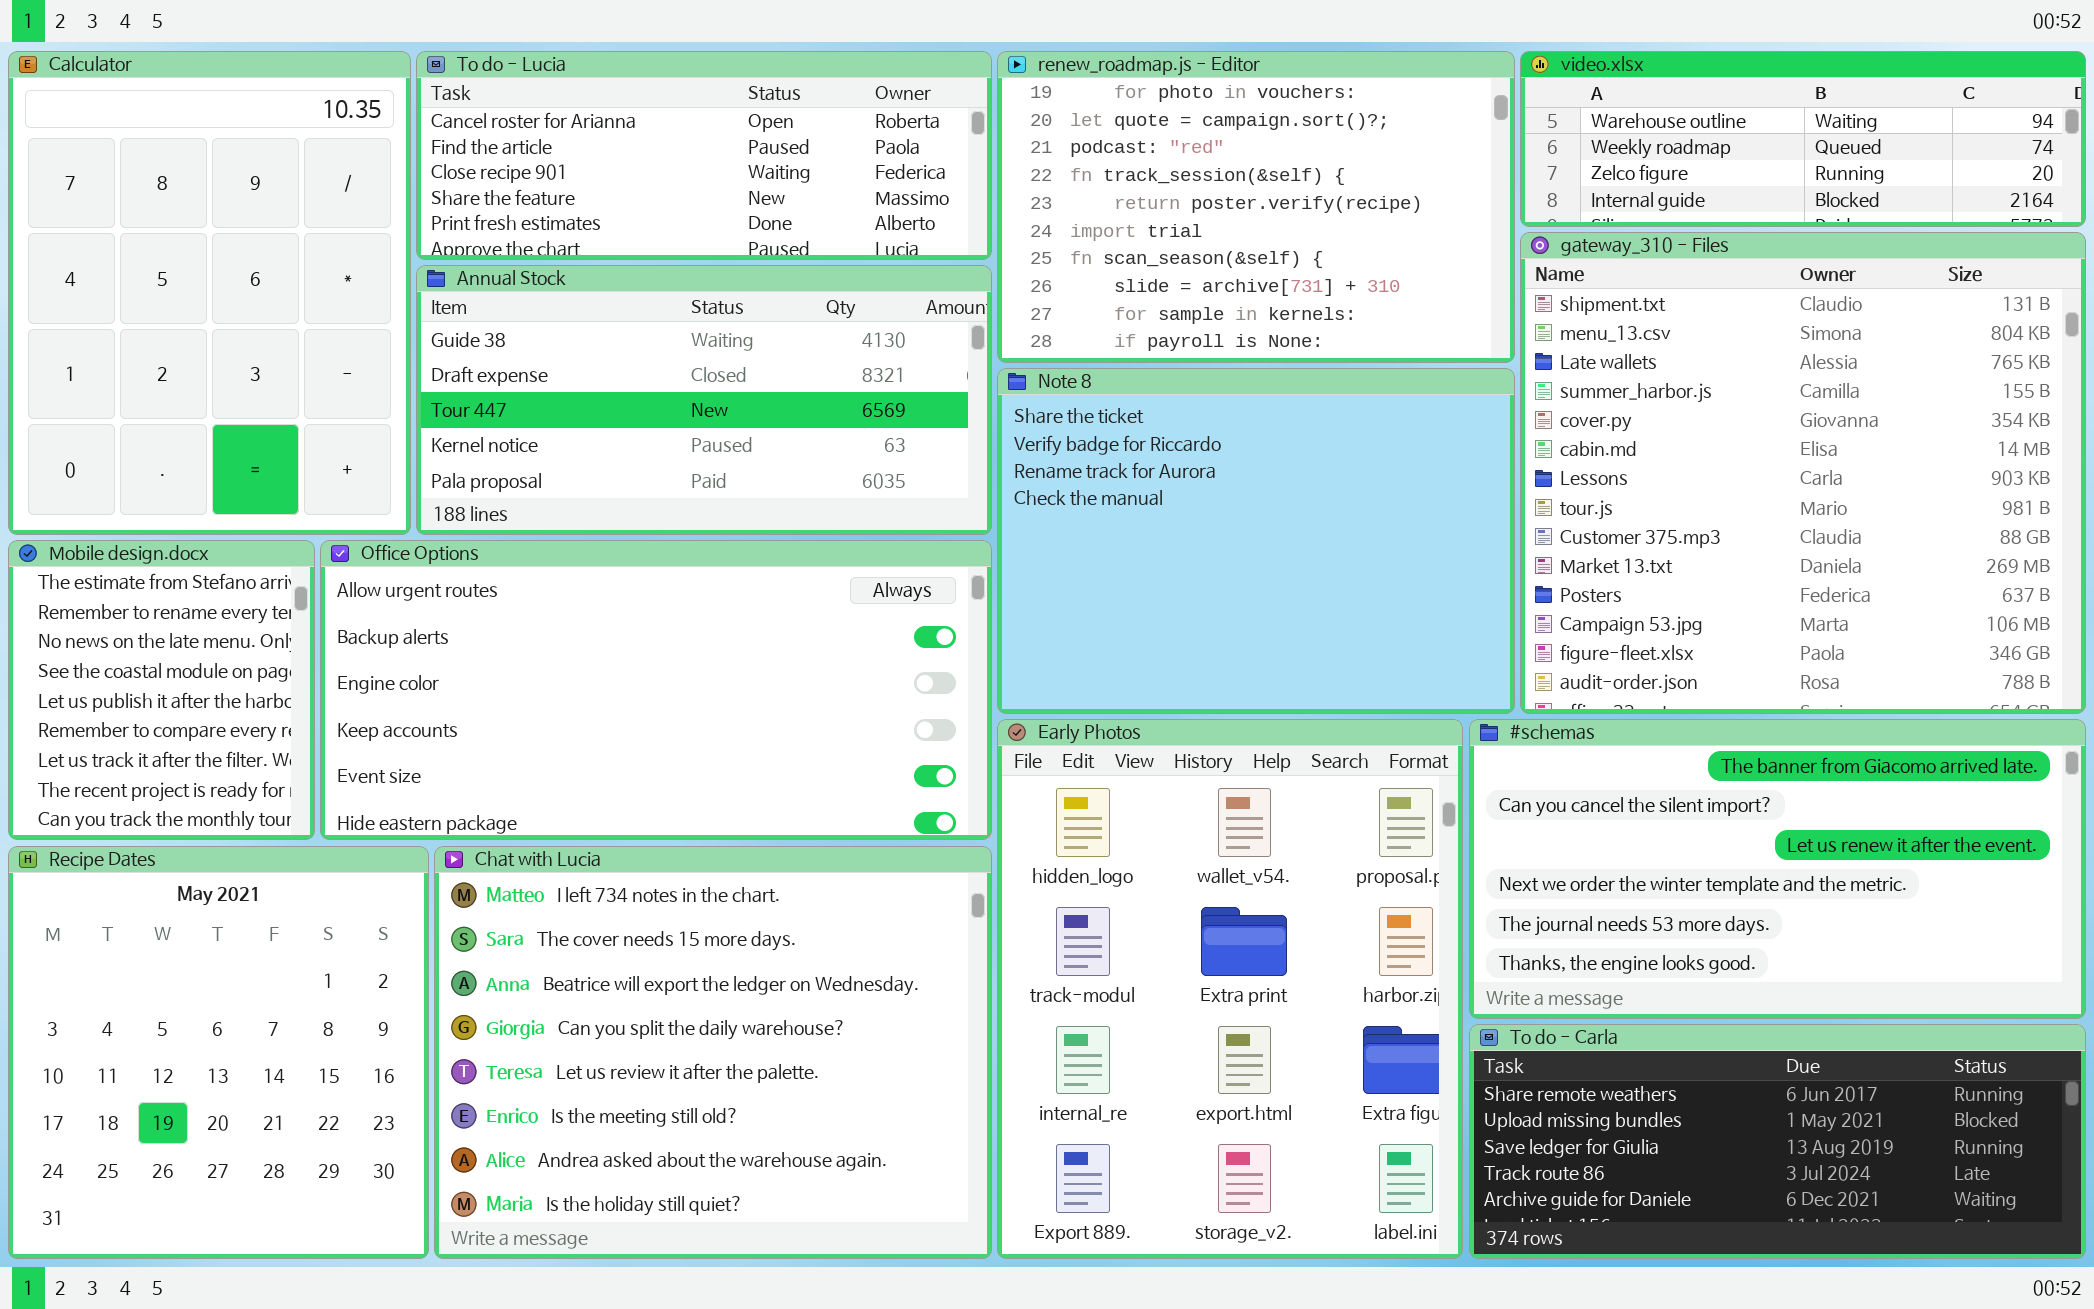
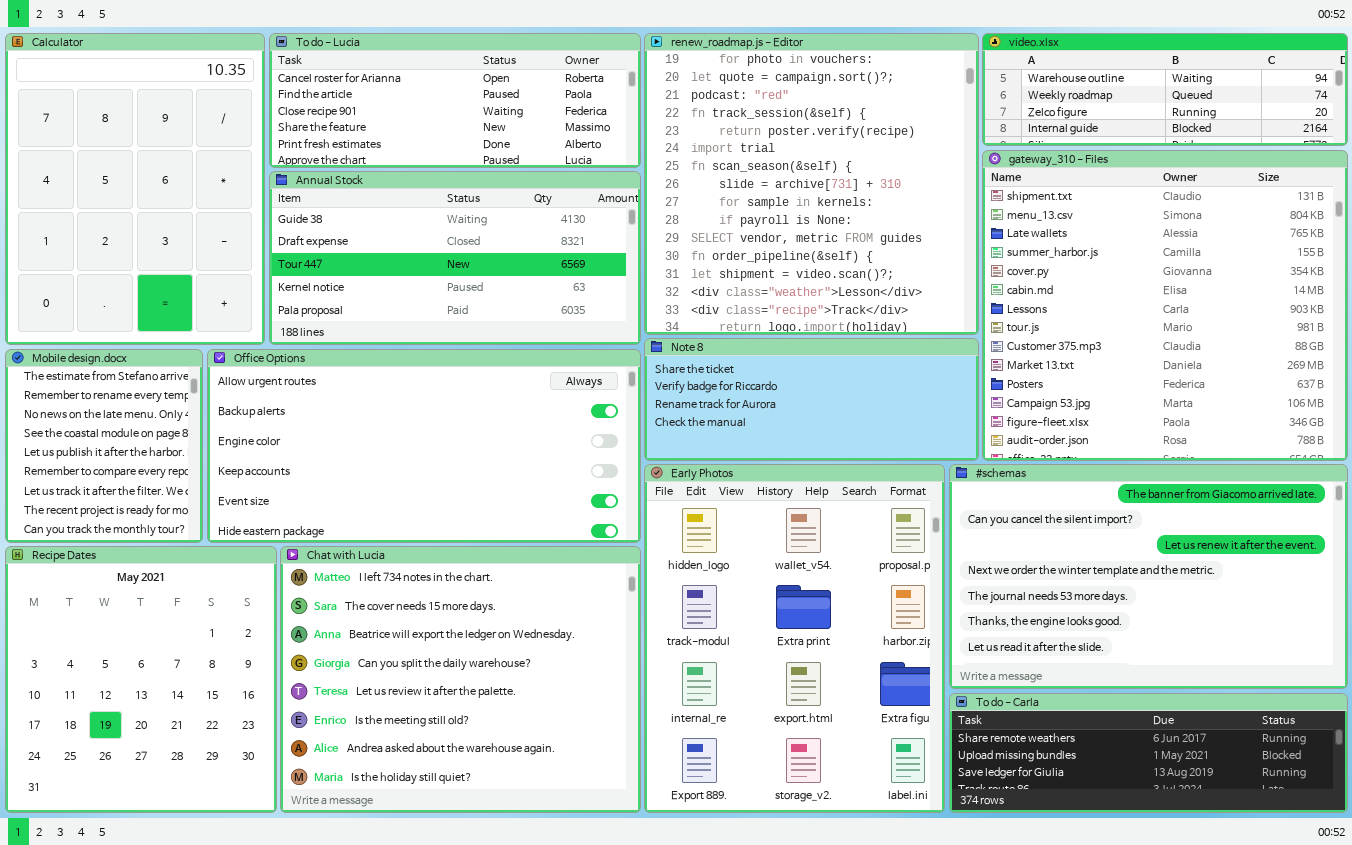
renew_roadmap.js - Editor: [997,51,1515,363] -> [644,33,979,335], resized
Note 8: [997,368,1515,714] -> [644,338,979,461], resized
#schemas: [1469,719,2086,1019] -> [949,464,1348,689], resized
To do - Carla: [1469,1024,2086,1259] -> [949,693,1348,813], resized

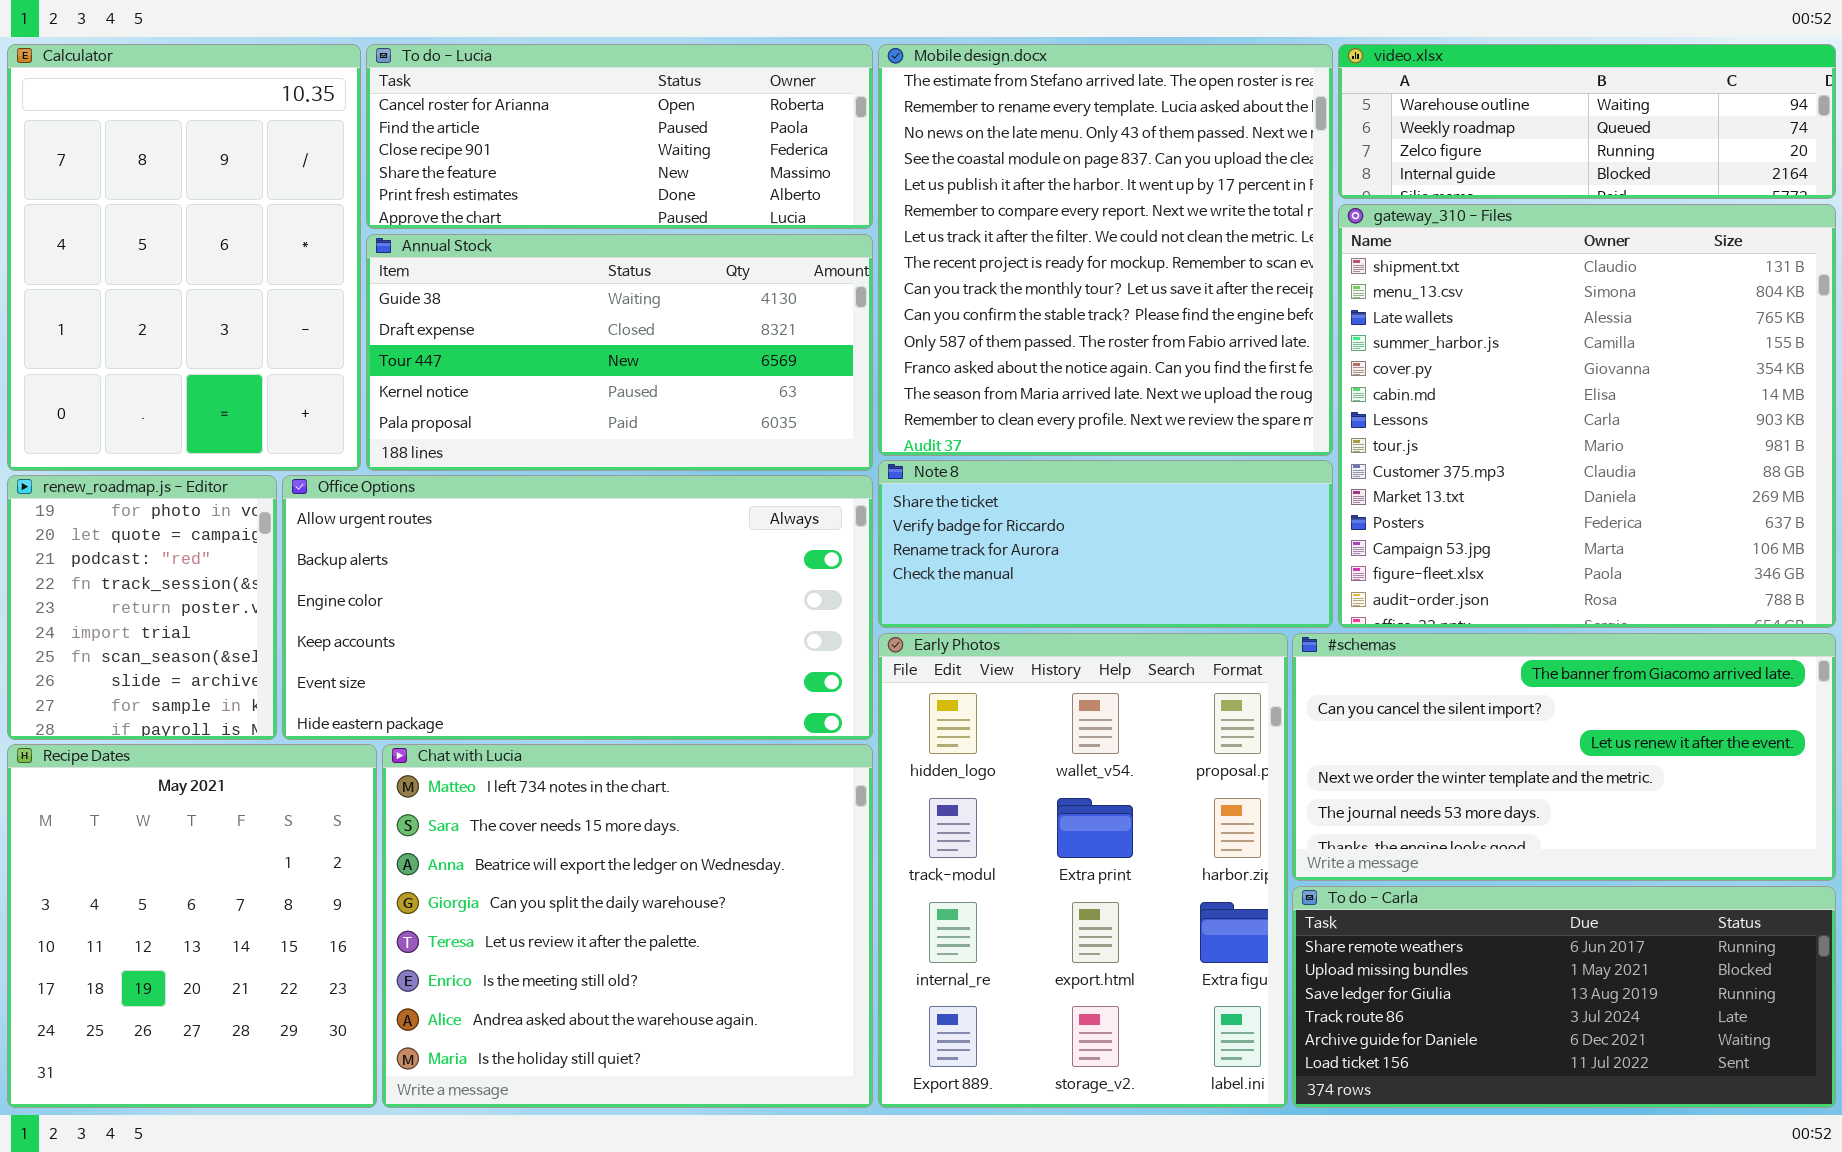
renew_roadmap.js - Editor: [644,33,979,335] -> [7,475,277,740], moved, resized
Mobile design.docx: [5,349,203,543] -> [878,44,1333,456], moved, resized
#schemas: [949,464,1348,689] -> [1292,633,1836,881], resized
To do - Carla: [949,693,1348,813] -> [1292,886,1836,1108], resized

